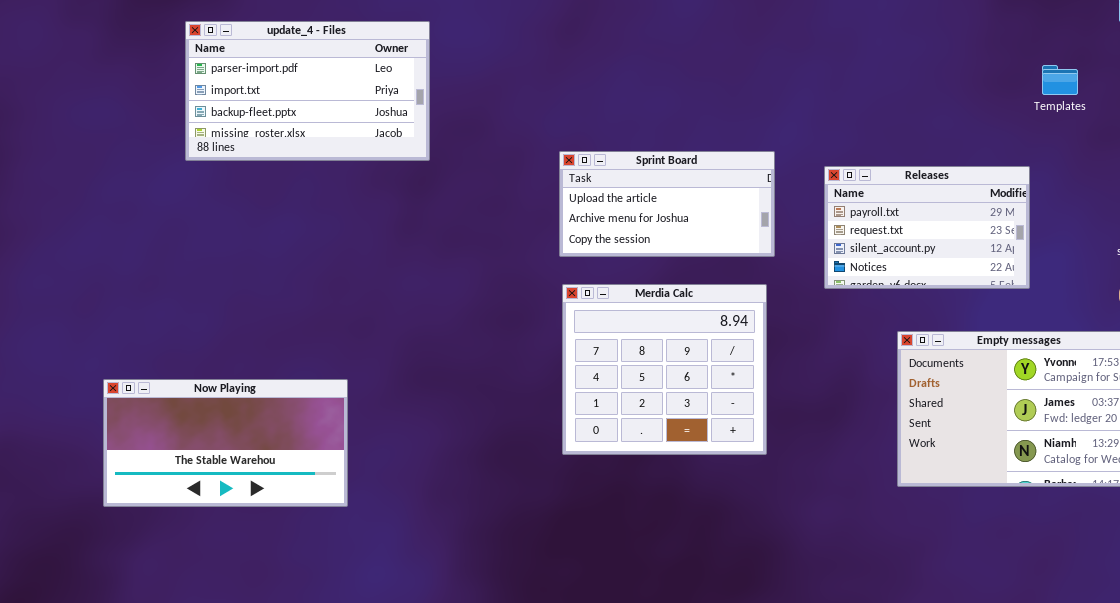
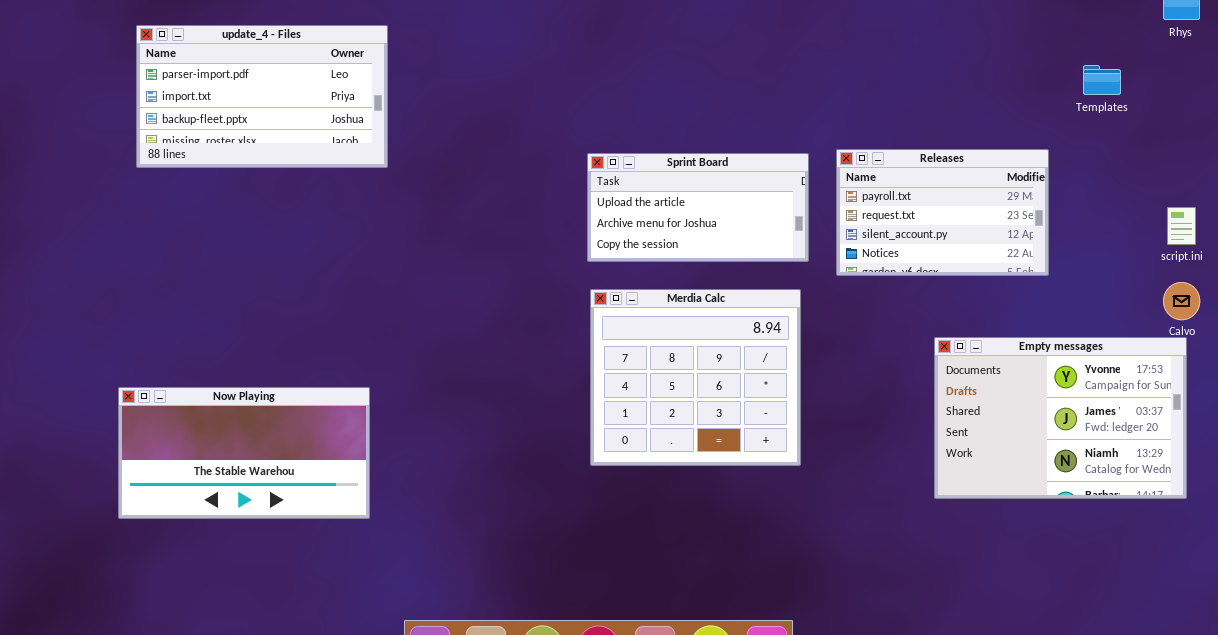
update_4 - Files: [185,21,430,161] -> [136,25,388,168], moved
Releases: [824,166,1030,289] -> [836,149,1049,276], moved

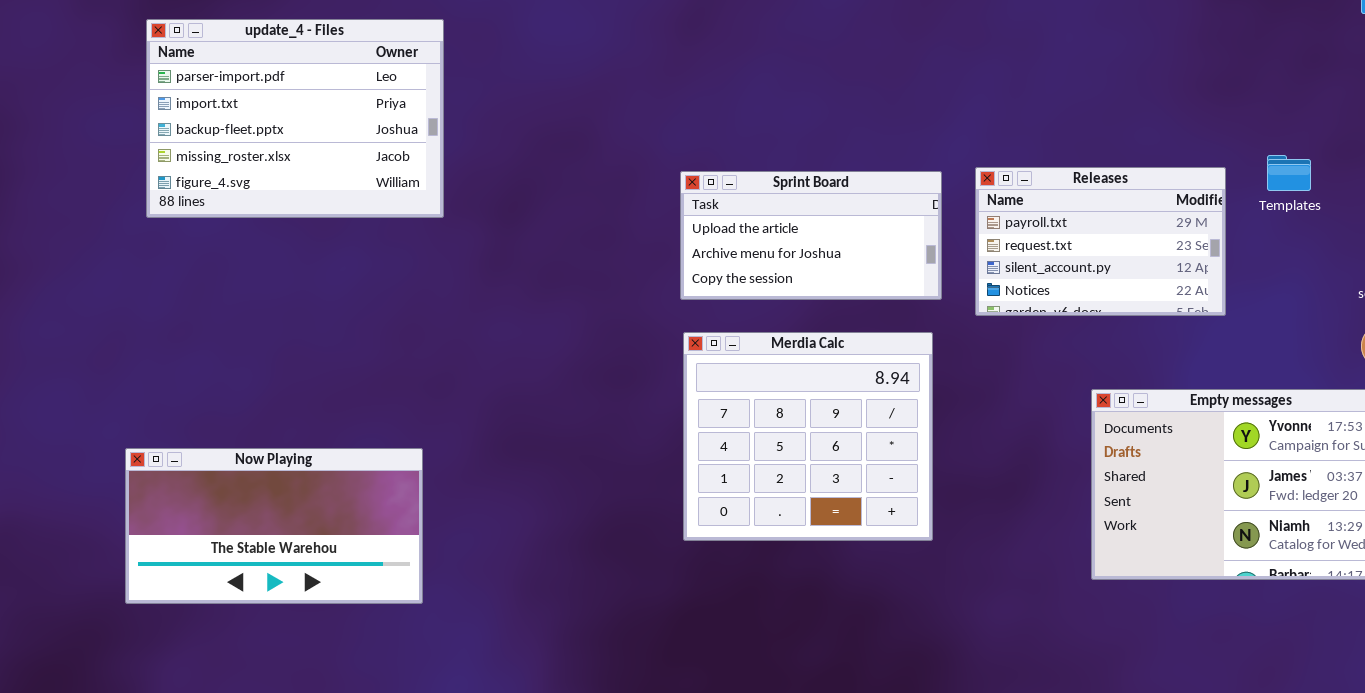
update_4 - Files: [136,25,388,168] -> [146,19,444,218], resized
Templates: [1083,65,1121,95] -> [1267,155,1311,191], moved

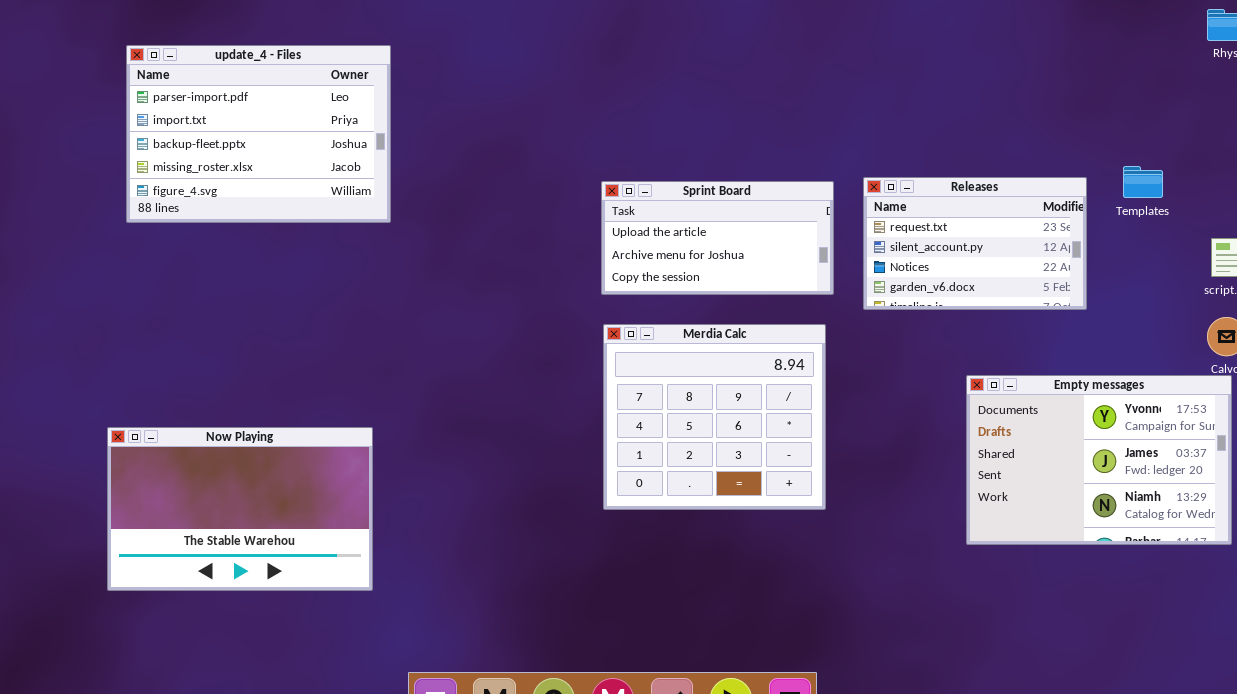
Releases: [975,167,1226,316] -> [863,177,1087,310], scrolled down 1 row
Now Playing: [125,448,423,604] -> [107,427,373,591], resized

